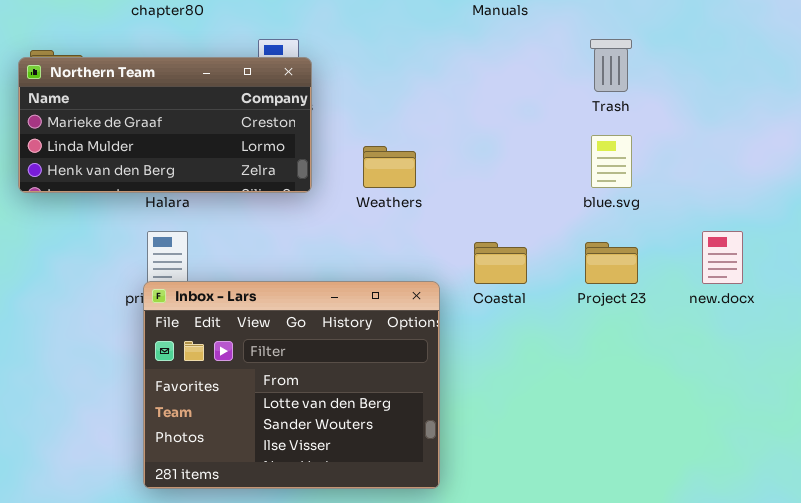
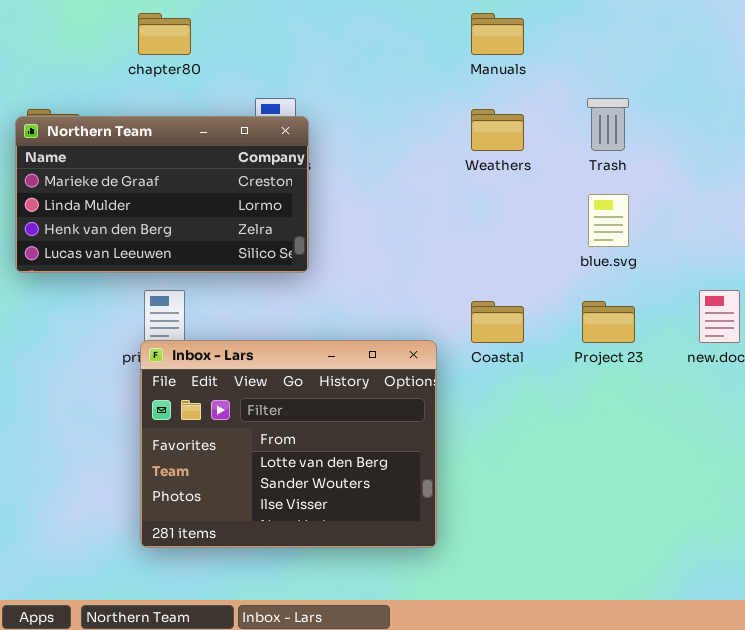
Northern Team: [18,57,312,193] -> [15,116,309,273], resized
Weathers: [363,146,416,188] -> [471,109,524,151], moved

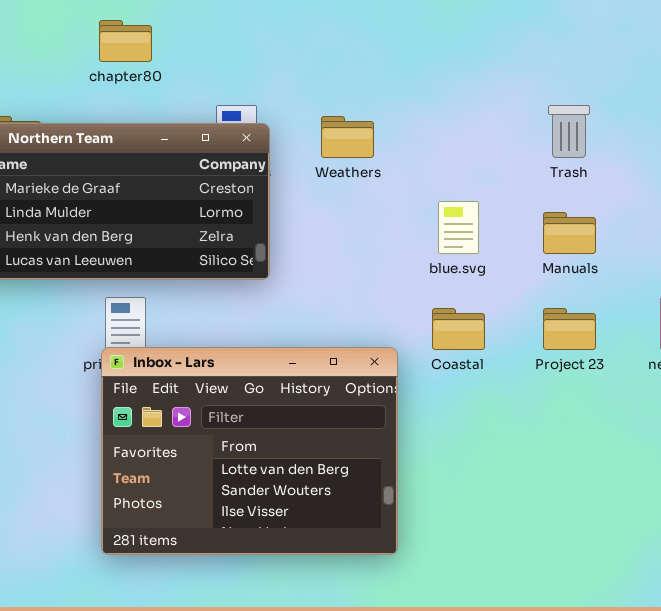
Manuals: [471,13,524,55] -> [543,212,596,254], moved
Weathers: [471,109,524,151] -> [321,116,374,158], moved
blue.svg: [588,194,629,247] -> [438,201,479,254], moved

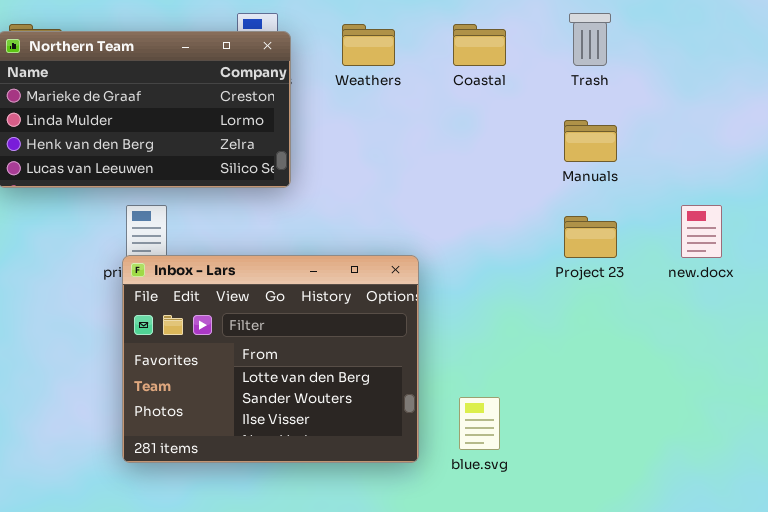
blue.svg: [438,201,479,254] -> [459,397,500,450], moved
Coastal: [432,308,485,350] -> [453,24,506,66], moved

